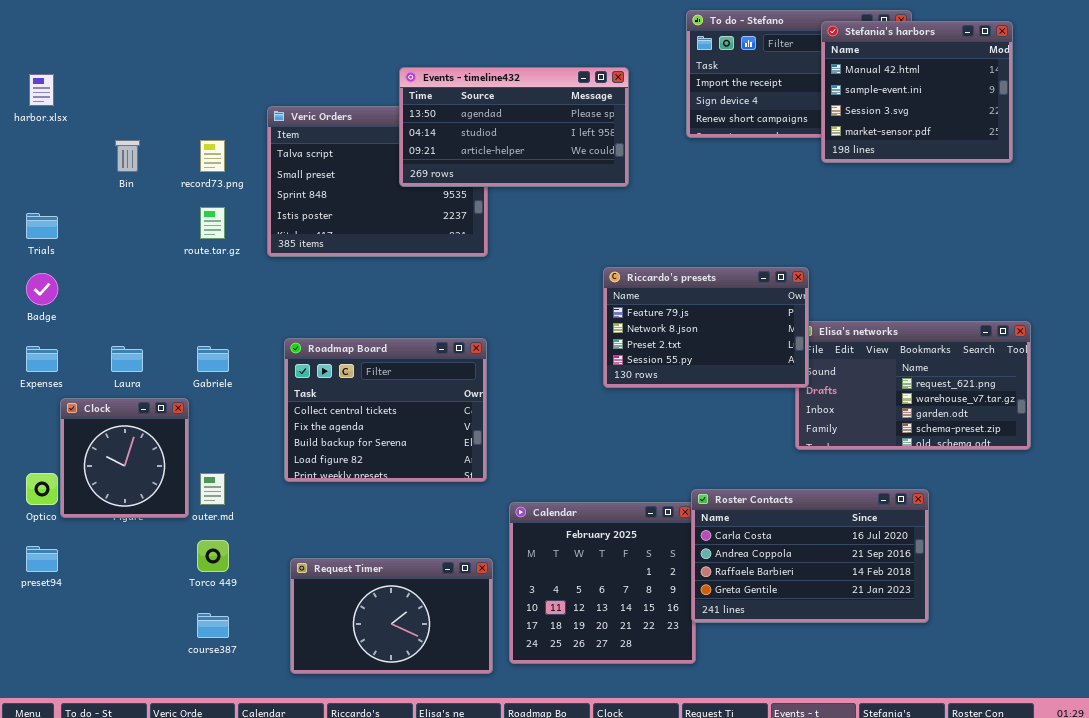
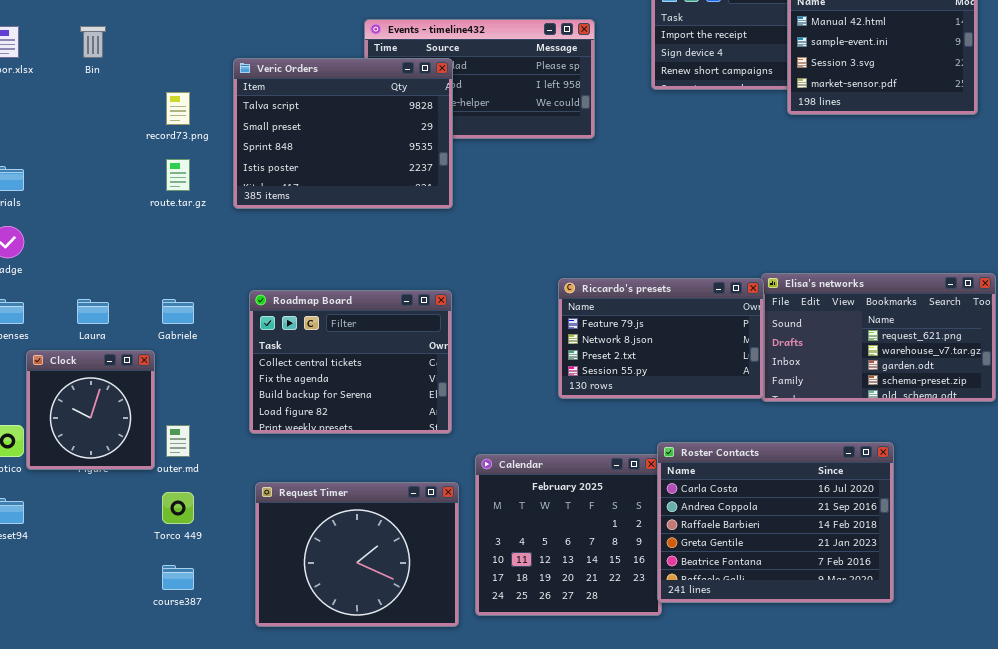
Veric Orders: [267,106,488,257] -> [233,58,453,209], raised
Bin: [115,140,140,172] -> [80,26,106,58], moved
Riccardo's presets: [603,267,809,388] -> [558,278,764,399], moved
Roster Contacts: [691,489,929,623] -> [657,442,894,603], resized
Request Timer: [290,558,493,674] -> [255,482,459,627], resized

